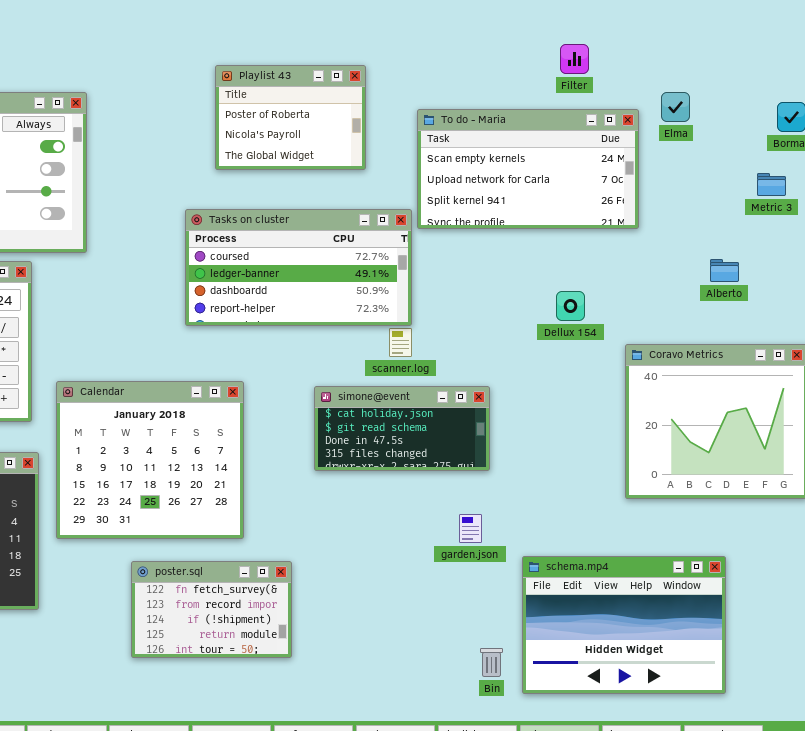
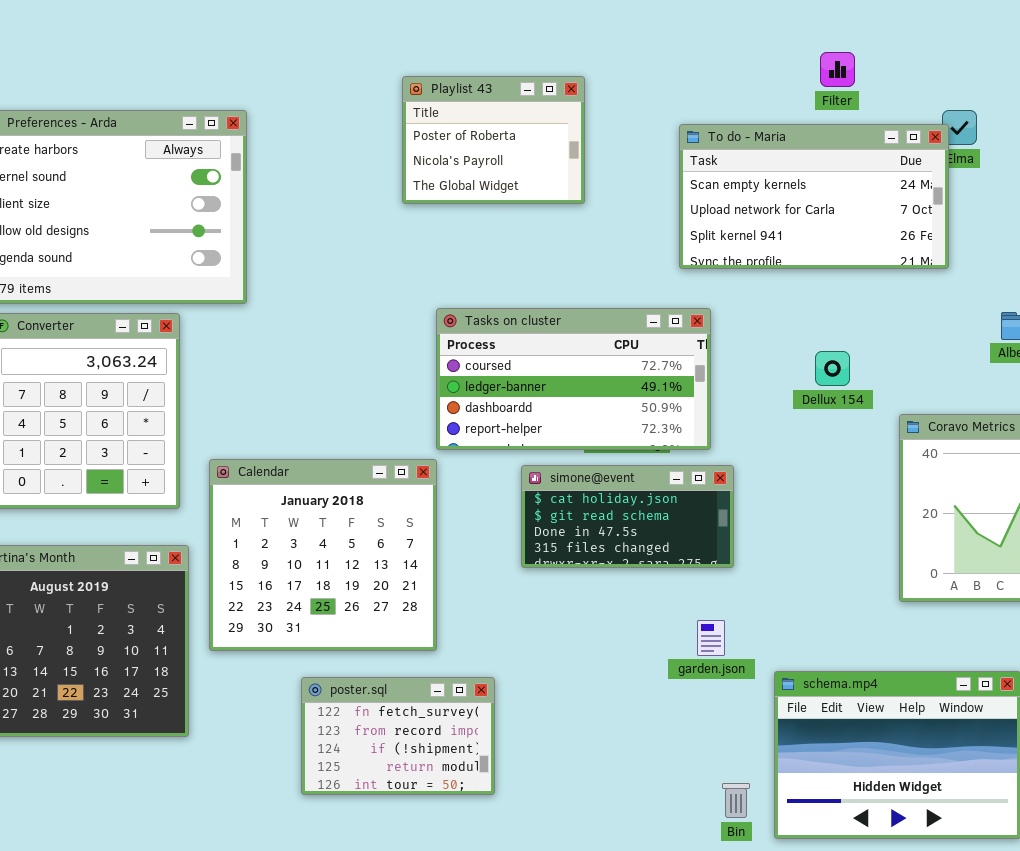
To do - Maria: [417,109,639,229] -> [679,124,949,269], moved
Tasks on cluster: [185,209,412,326] -> [436,308,711,450], moved

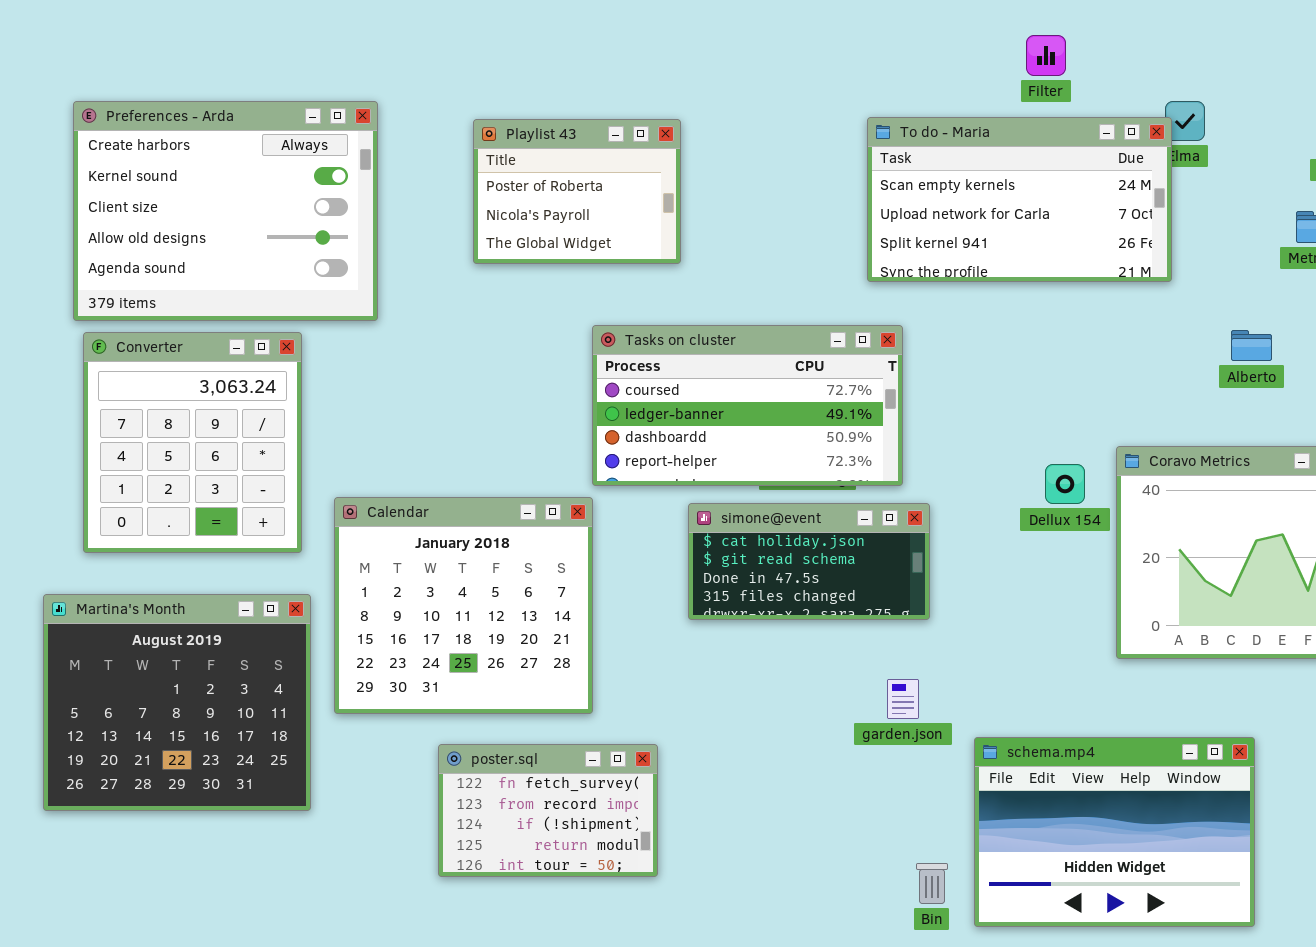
Playlist 43: [402,76,585,204] -> [473,119,681,264], moved
Dellux 154: [815,351,850,386] -> [1045,464,1085,504], moved

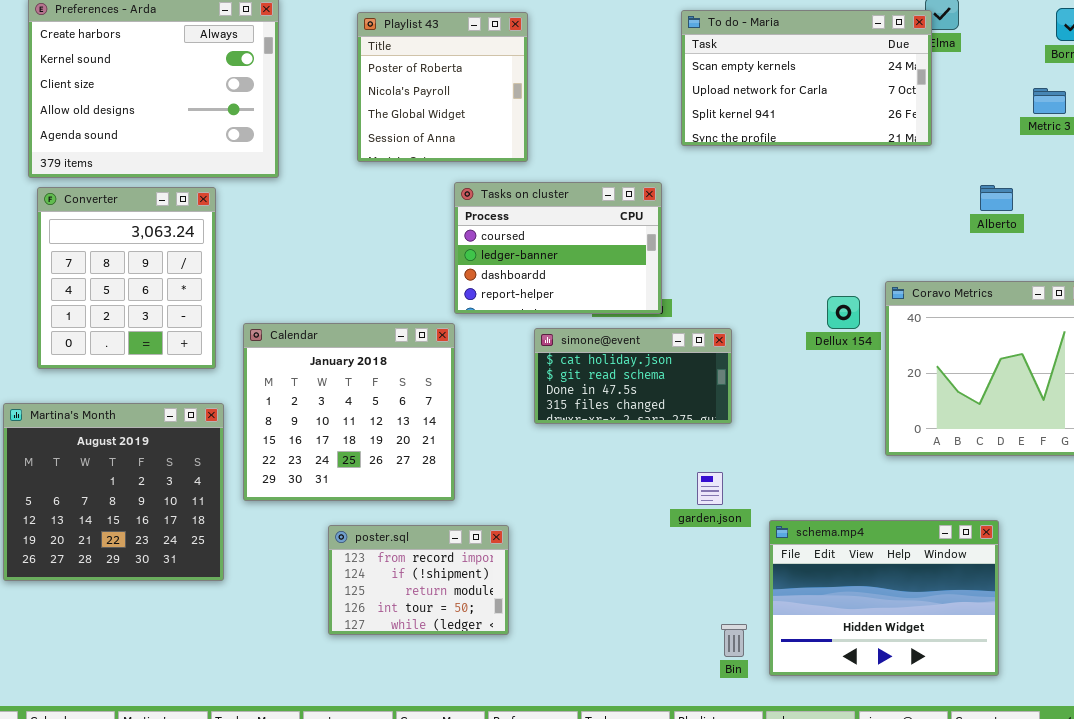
Playlist 43: [473,119,681,264] -> [357,12,528,162], resized
Tasks on cluster: [592,325,903,486] -> [454,182,662,314], resized
poster.sql: [438,744,658,877] -> [328,525,509,635], scrolled down 1 row

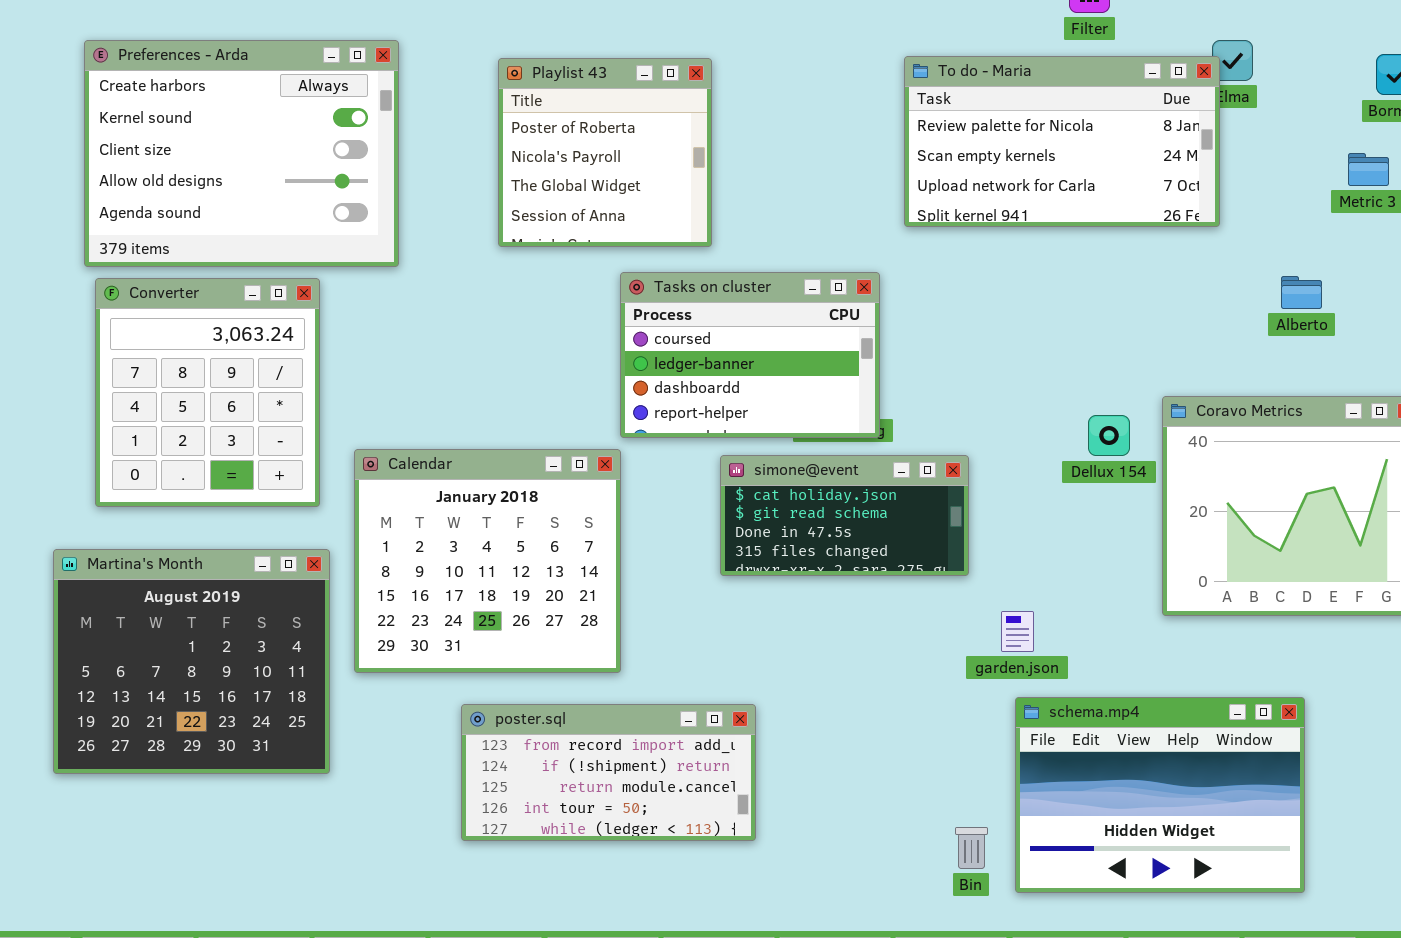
To do - Maria: [681,10,932,146] -> [904,56,1220,227], scrolled up 1 row
garden.json: [697,472,723,505] -> [1001,611,1034,652], moved
poster.sql: [328,525,509,635] -> [461,704,756,841], resized

